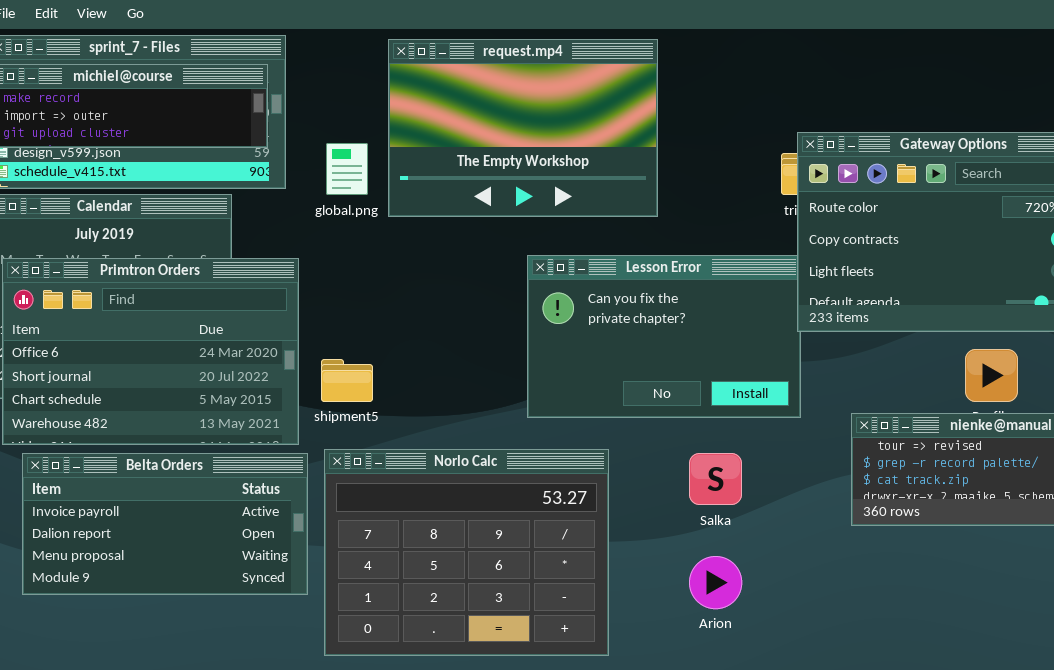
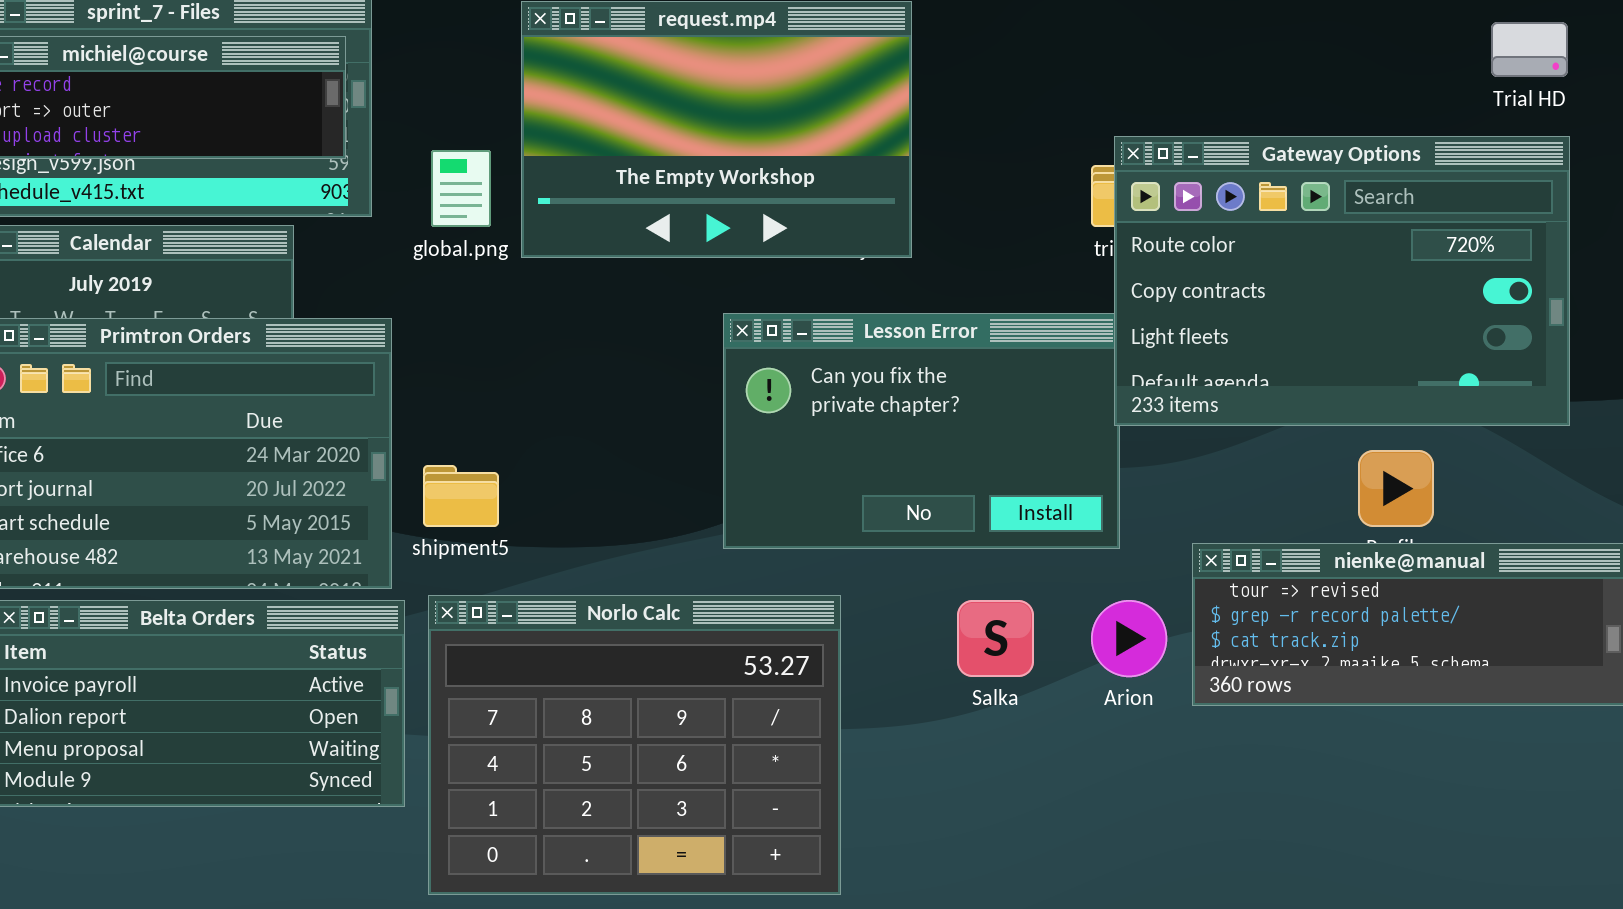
Arion: [689,556,742,609] -> [1091,600,1167,677], moved

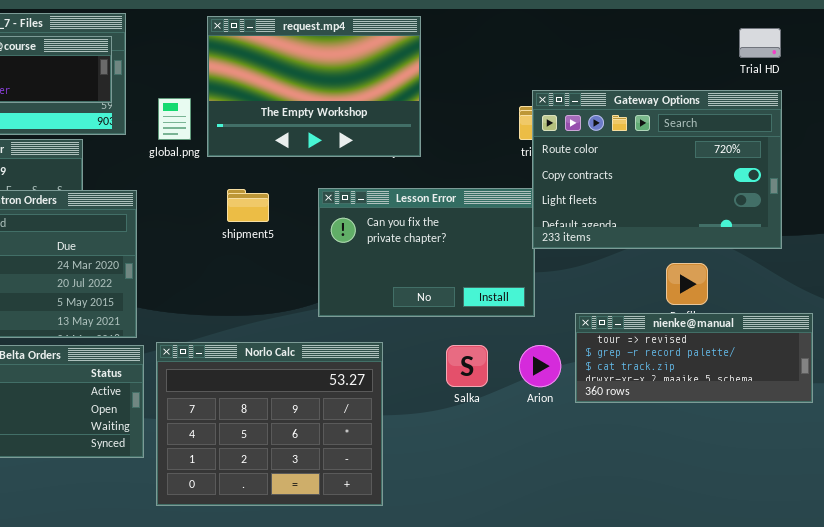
shipment5: [423,465,499,527] -> [227,189,269,222], moved

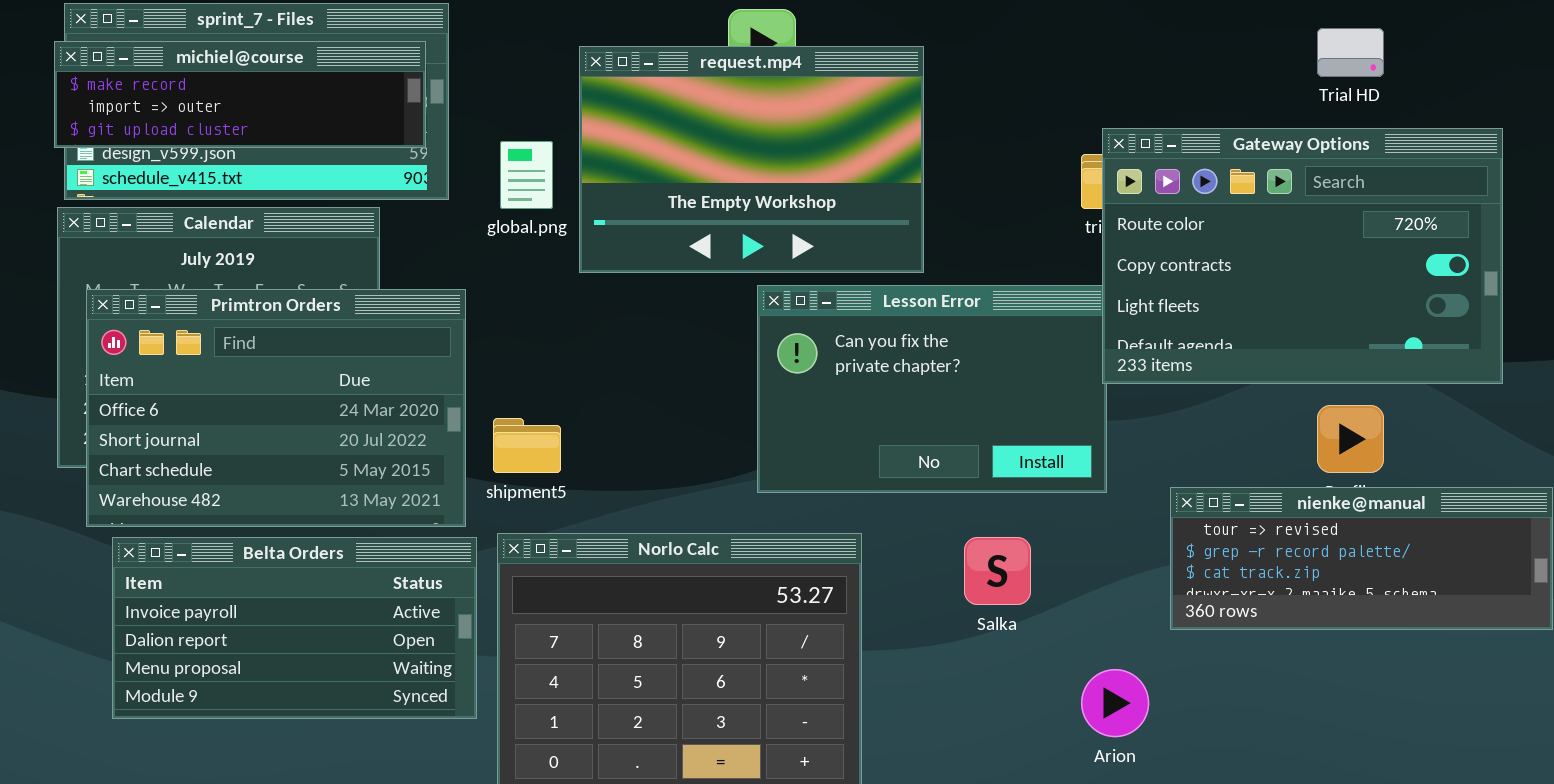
request.mp4: [207,16,421,157] -> [579,46,924,273], moved
Trial HD: [739,28,781,58] -> [1317,28,1384,77], moved
shipment5: [227,189,269,222] -> [493,418,561,473], moved
Arion: [519,345,561,387] -> [1081,669,1149,737], moved

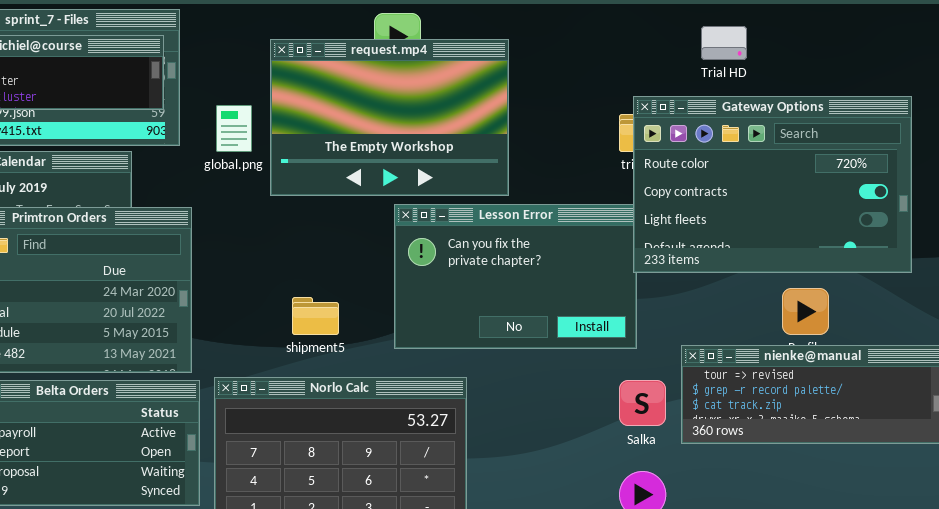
Trial HD: [1317,28,1384,77] -> [701,26,747,60], moved
shipment5: [493,418,561,473] -> [292,297,339,335], moved
Salka: [964,537,1031,605] -> [619,380,666,426], moved

